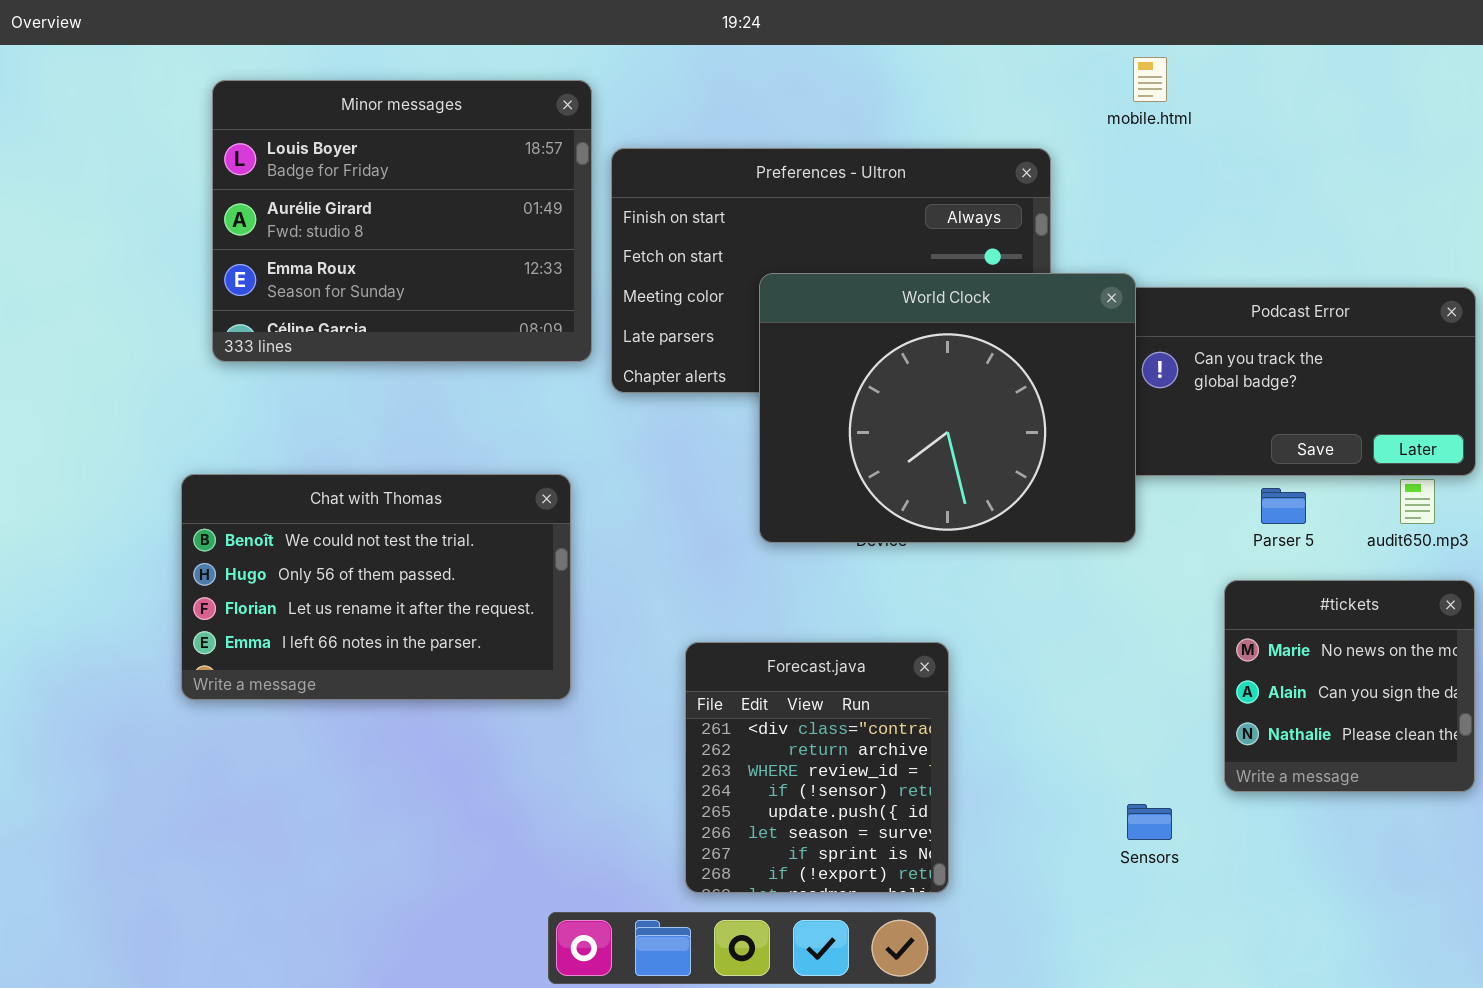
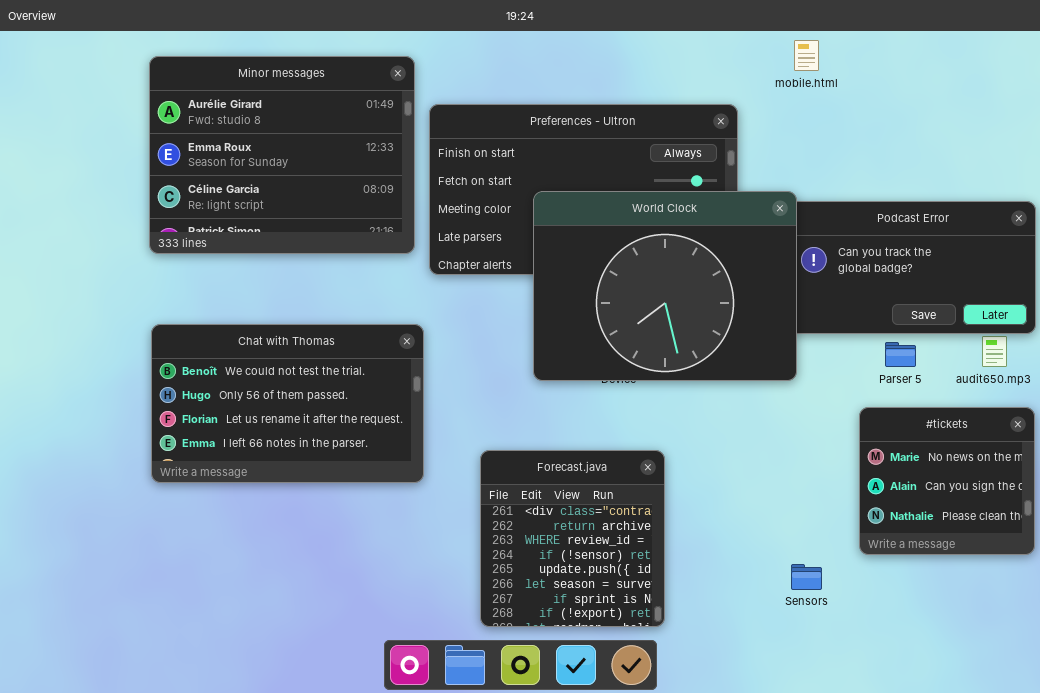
Minor messages: [212,80,592,362] -> [149,56,415,254], scrolled down 1 row
Chat with Thomas: [181,474,571,700] -> [151,324,424,483], moved

